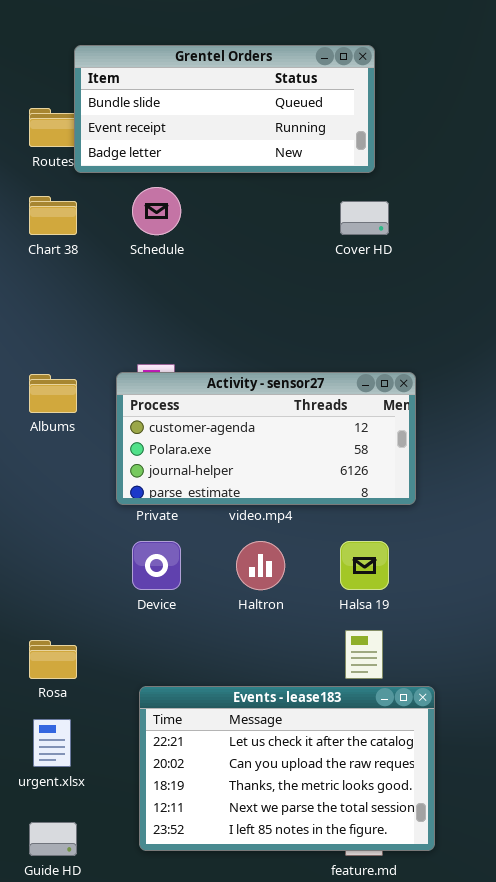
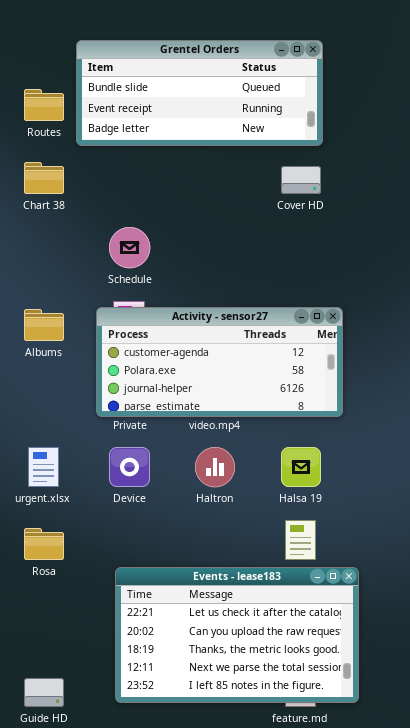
Grentel Orders: [74,45,375,173] -> [76,40,323,146], moved
Schedule: [132,187,181,235] -> [109,227,150,268], moved
urgent.xlsx: [33,719,71,767] -> [28,447,59,487], moved

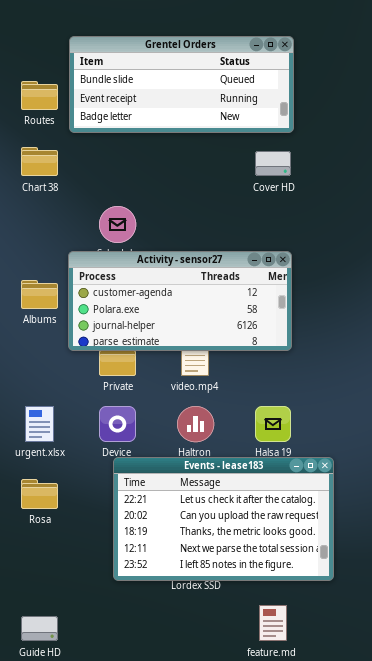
Activity - sensor27: [96,307,343,417] -> [68,251,292,351], moved
Events - lease183: [115,567,359,703] -> [113,457,334,581], moved

